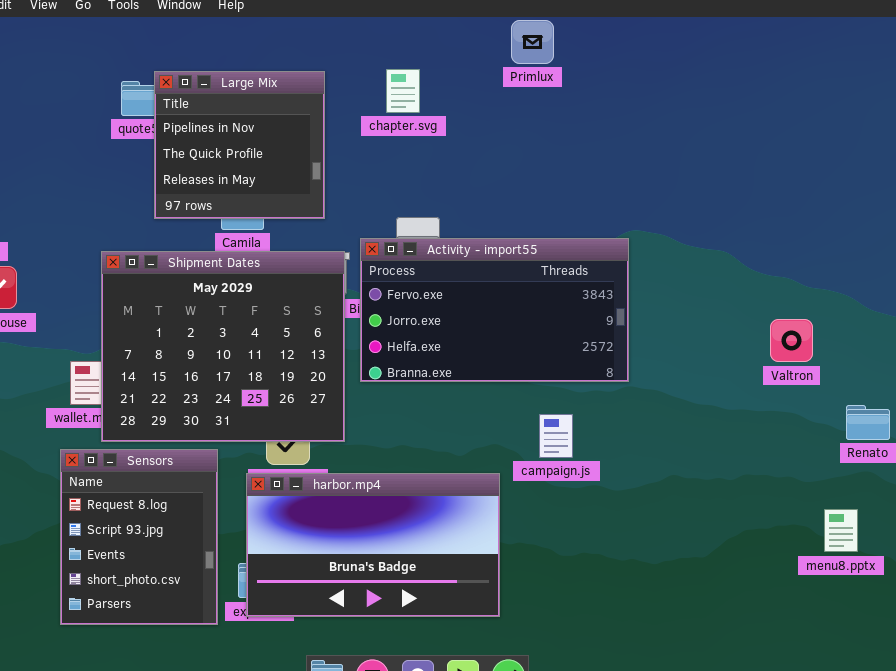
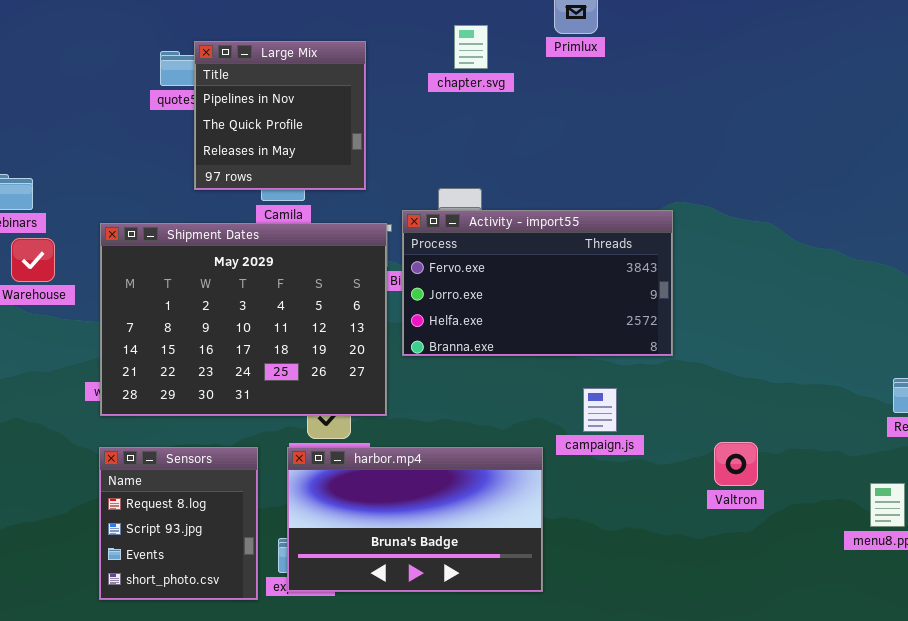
chapter.svg: [386,69,420,113] -> [454,25,488,69], moved
Shipment Dates: [101,251,345,442] -> [100,223,387,416], resized
Valtron: [770,319,813,362] -> [714,442,758,486], moved
Sensors: [60,449,218,625] -> [99,447,258,600], resized

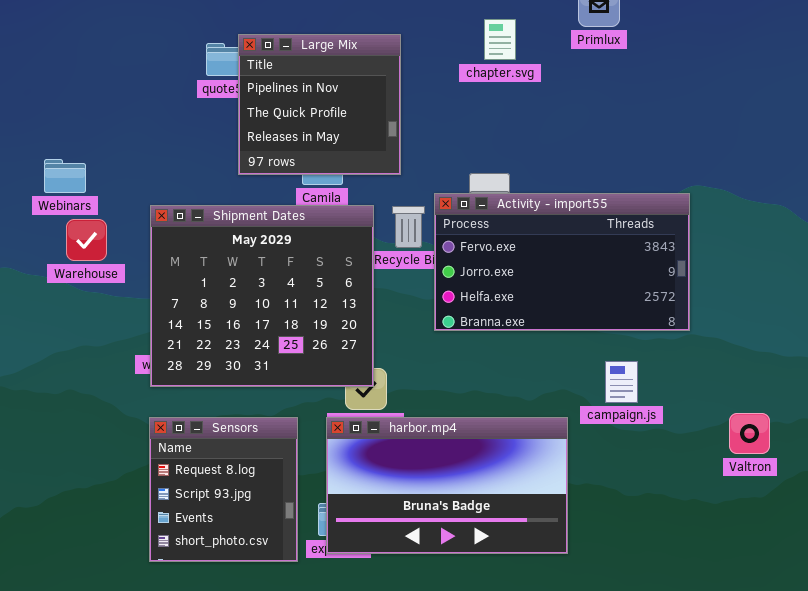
Shipment Dates: [100,223,387,416] -> [150,205,374,387], resized

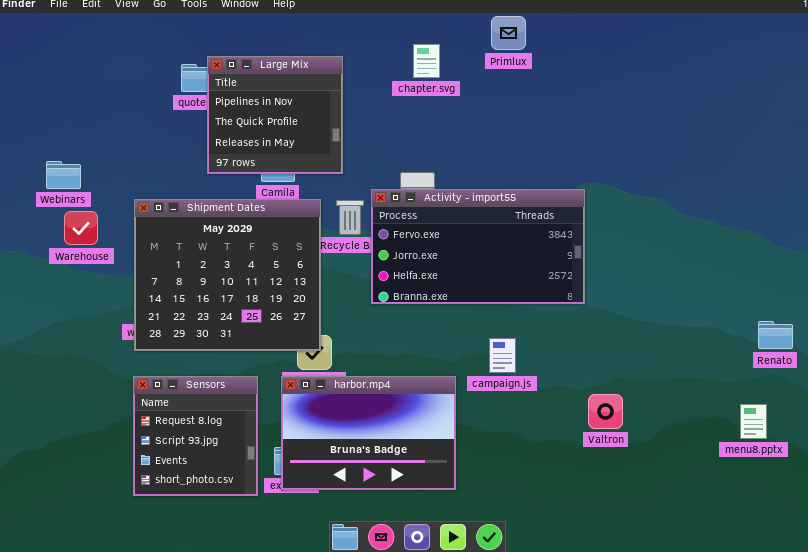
campaign.js: [605,361,638,403] -> [489,338,516,373], moved
Valtron: [729,413,770,454] -> [588,394,623,429], moved
harbor.mp4: [326,417,568,554] -> [281,376,456,490], resized

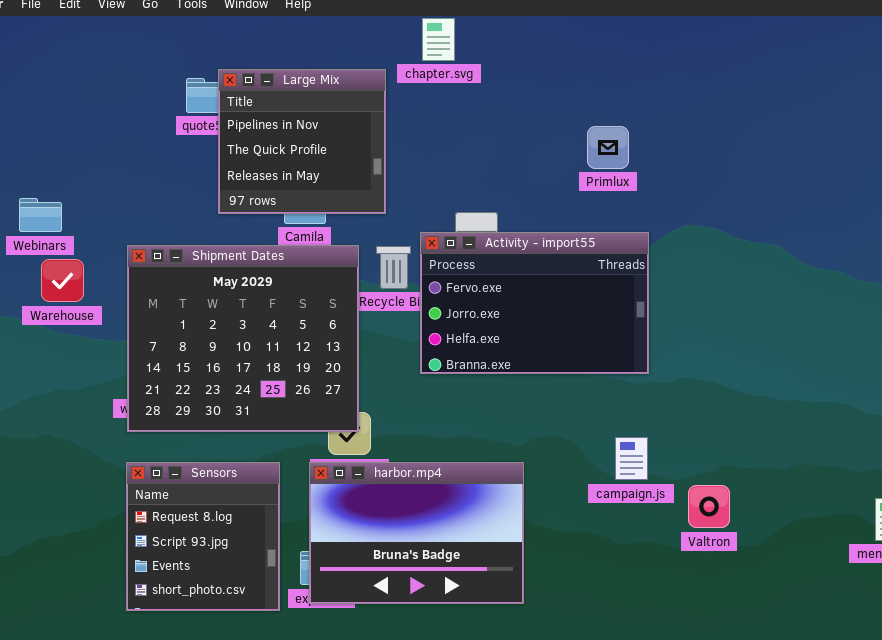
Primlux: [491,16,526,50] -> [587,126,629,169], moved
chapter.svg: [413,44,440,78] -> [422,18,455,61], moved
Activity - import55: [371,189,585,304] -> [420,232,649,374], resized
campaign.js: [489,338,516,373] -> [615,437,648,480], moved

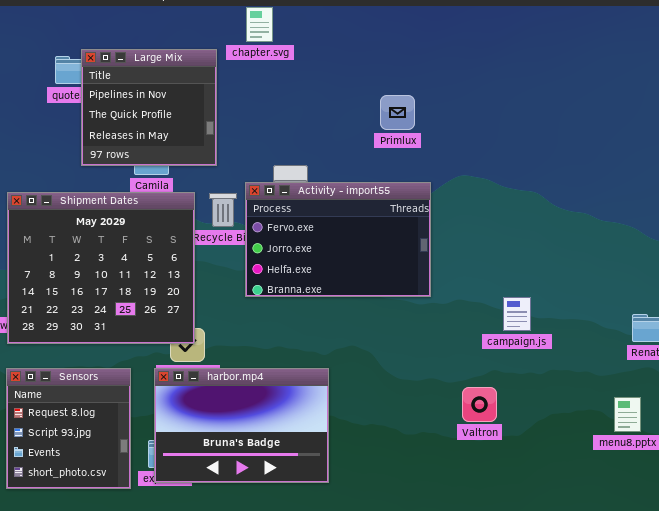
campaign.js: [615,437,648,480] -> [503,297,531,331], moved

